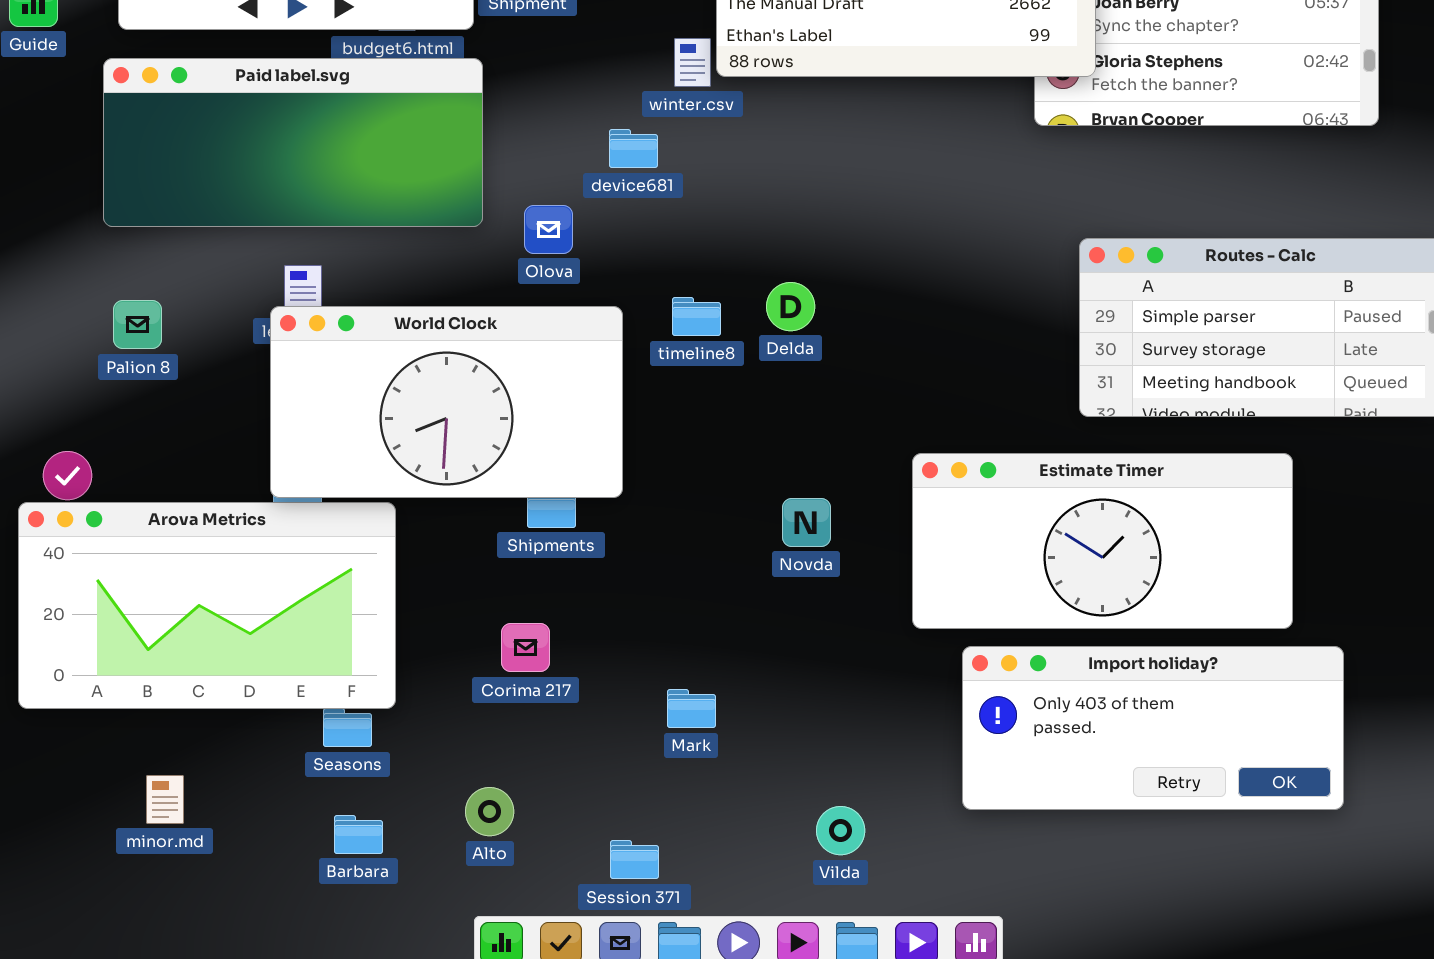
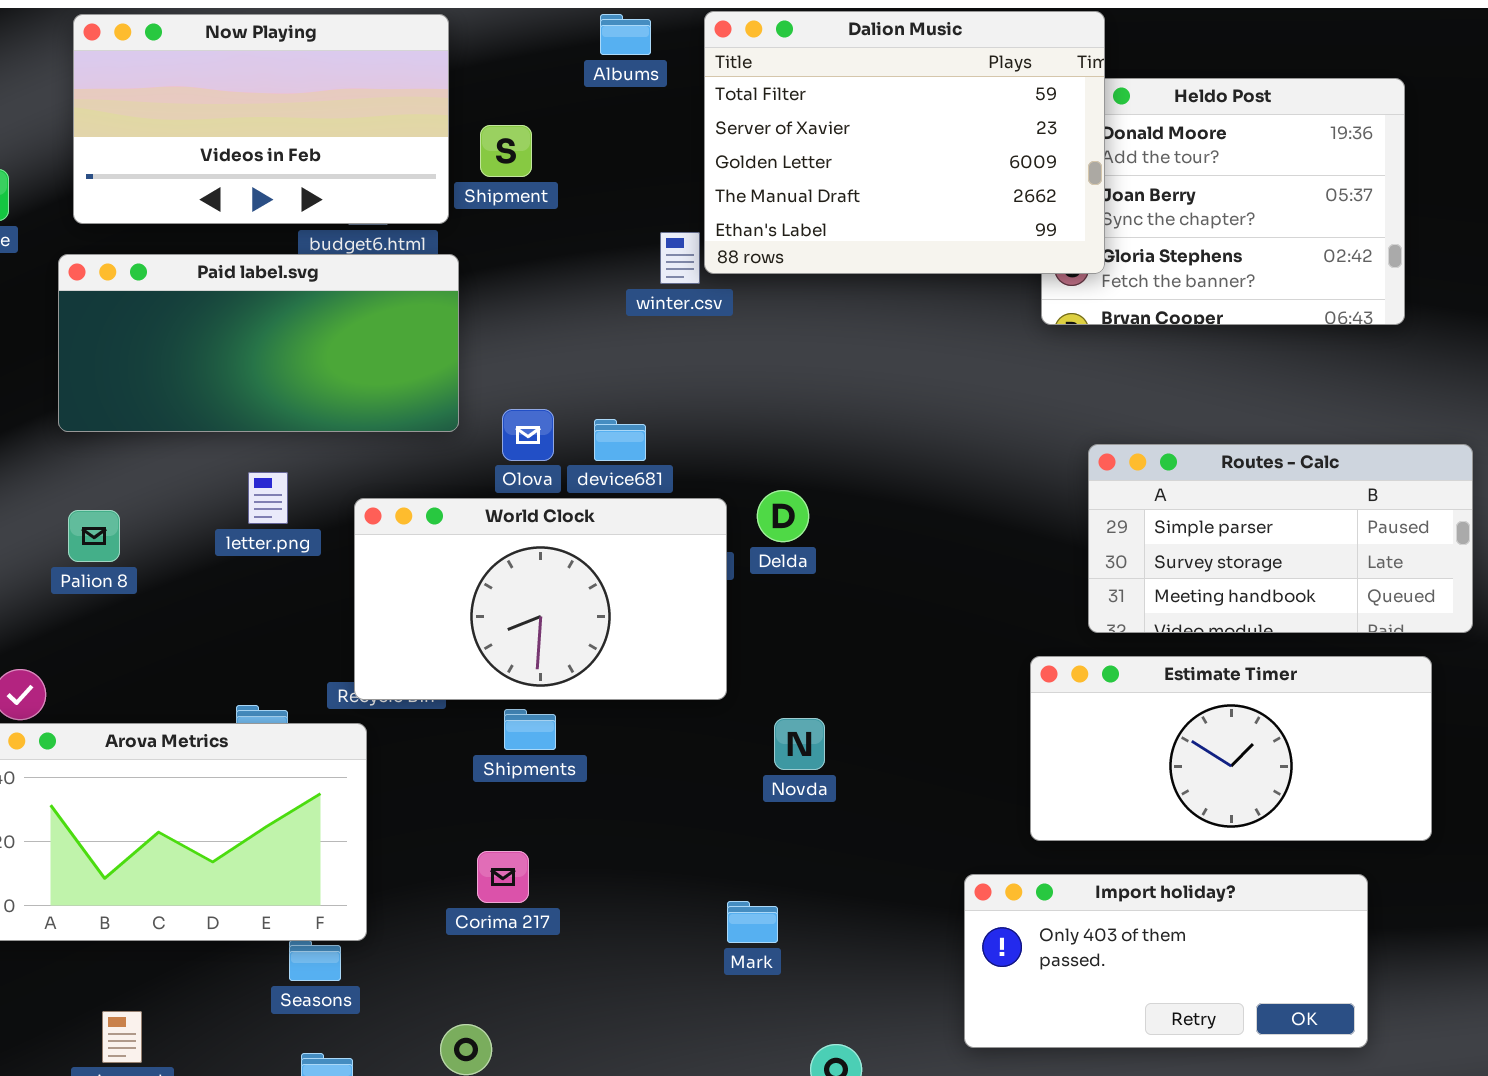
device681: [609,129,658,168] -> [594,419,646,461], moved
World Clock: [270,306,623,498] -> [354,498,727,700], moved
Estimate Timer: [912,453,1293,629] -> [1030,656,1432,841], moved
Mark: [667,689,716,728] -> [727,901,778,943], moved

